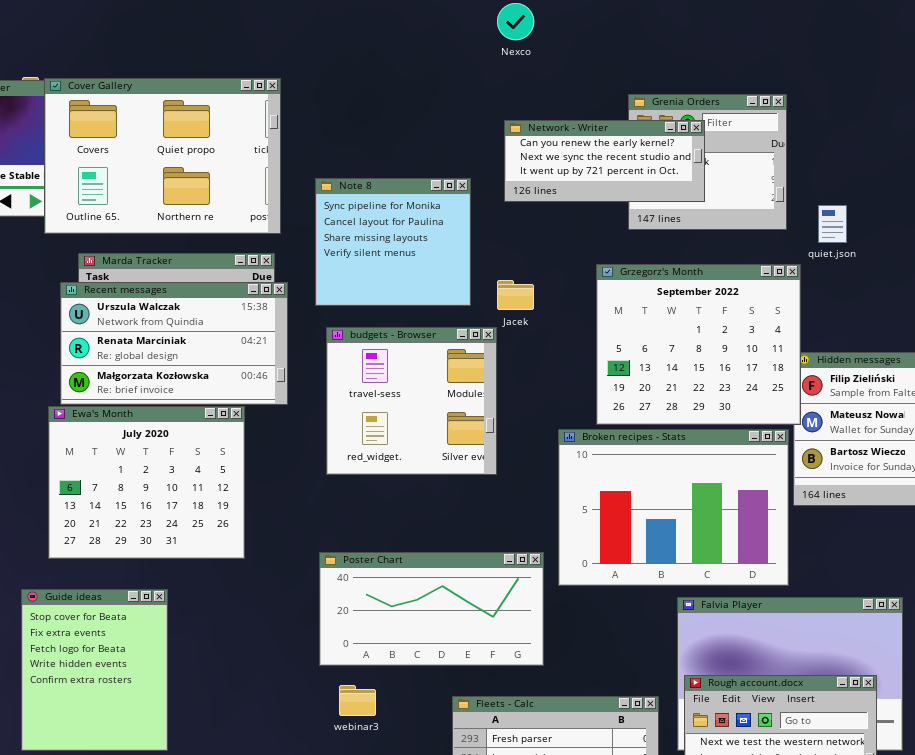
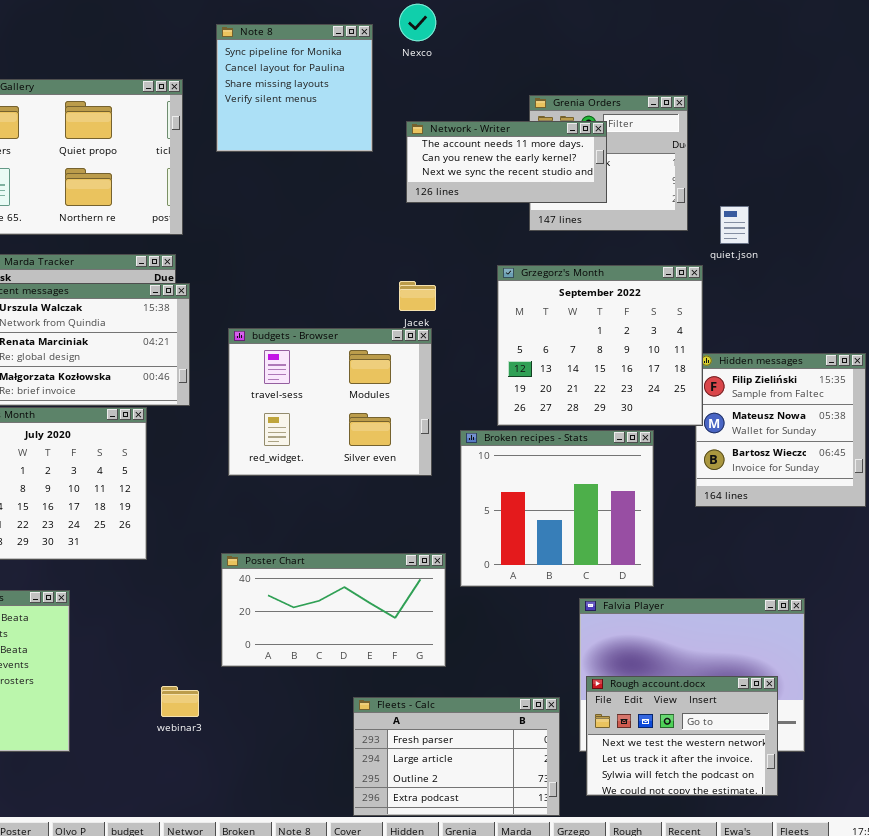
Network - Writer: [504,120,705,202] -> [406,121,607,203], scrolled up 1 row
Note 8: [315,178,471,306] -> [216,24,373,152], moved
budgets - Browser: [326,327,497,475] -> [228,328,432,476], resized
Broken recipes - Stats: [558,429,789,586] -> [460,430,654,587], resized
webinar3: [339,685,376,716] -> [161,686,199,717], moved

